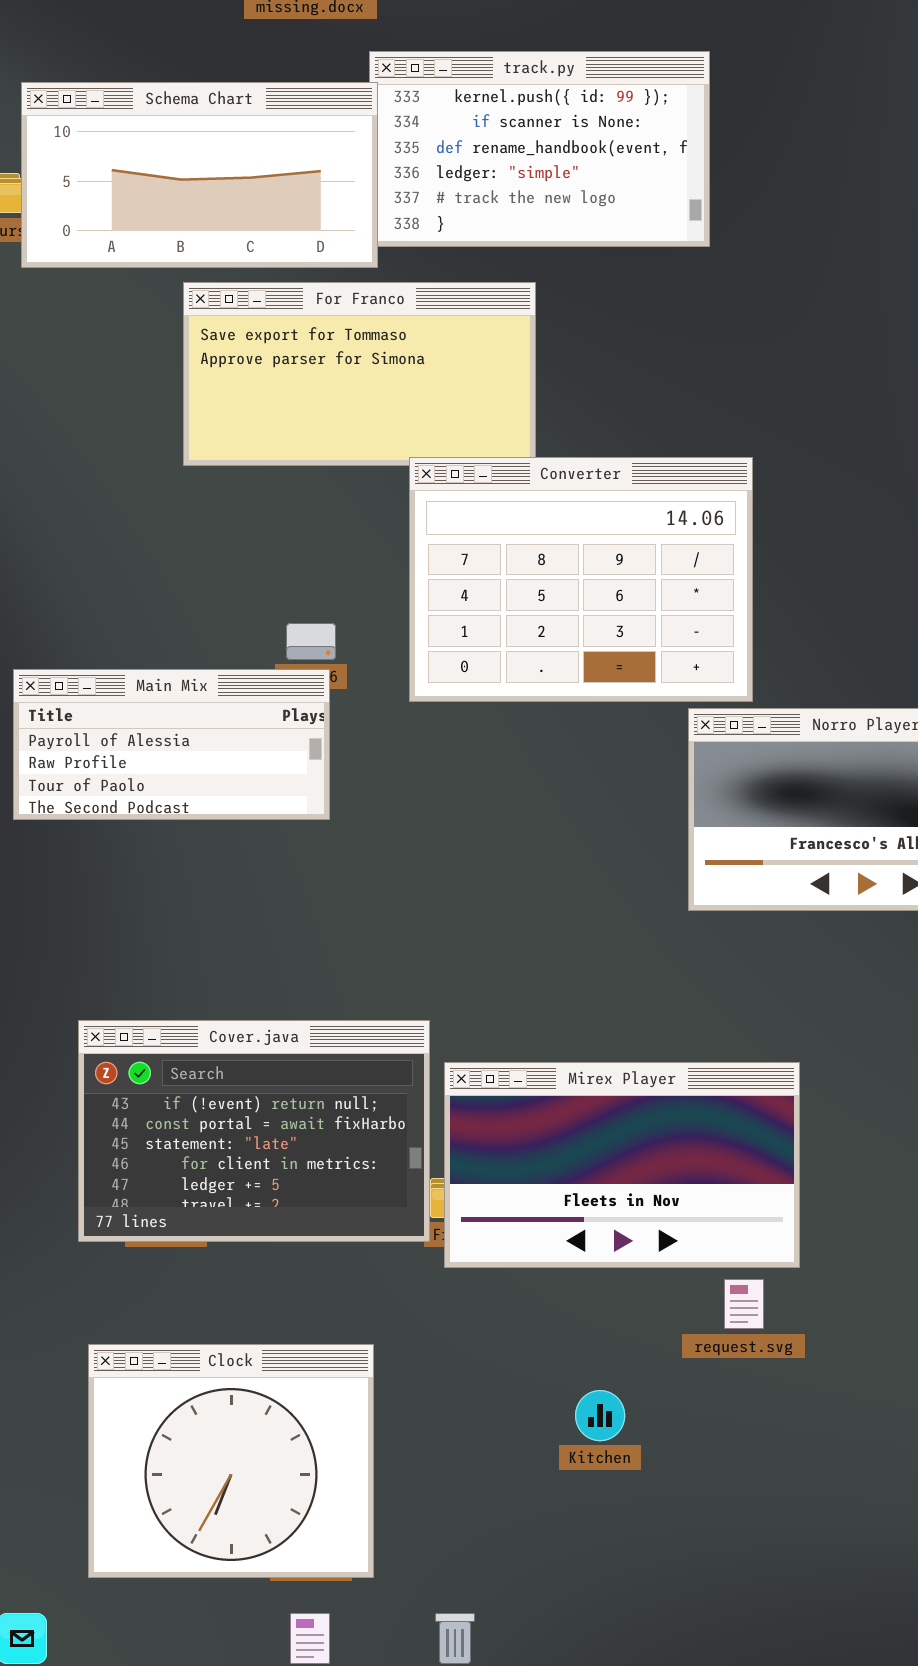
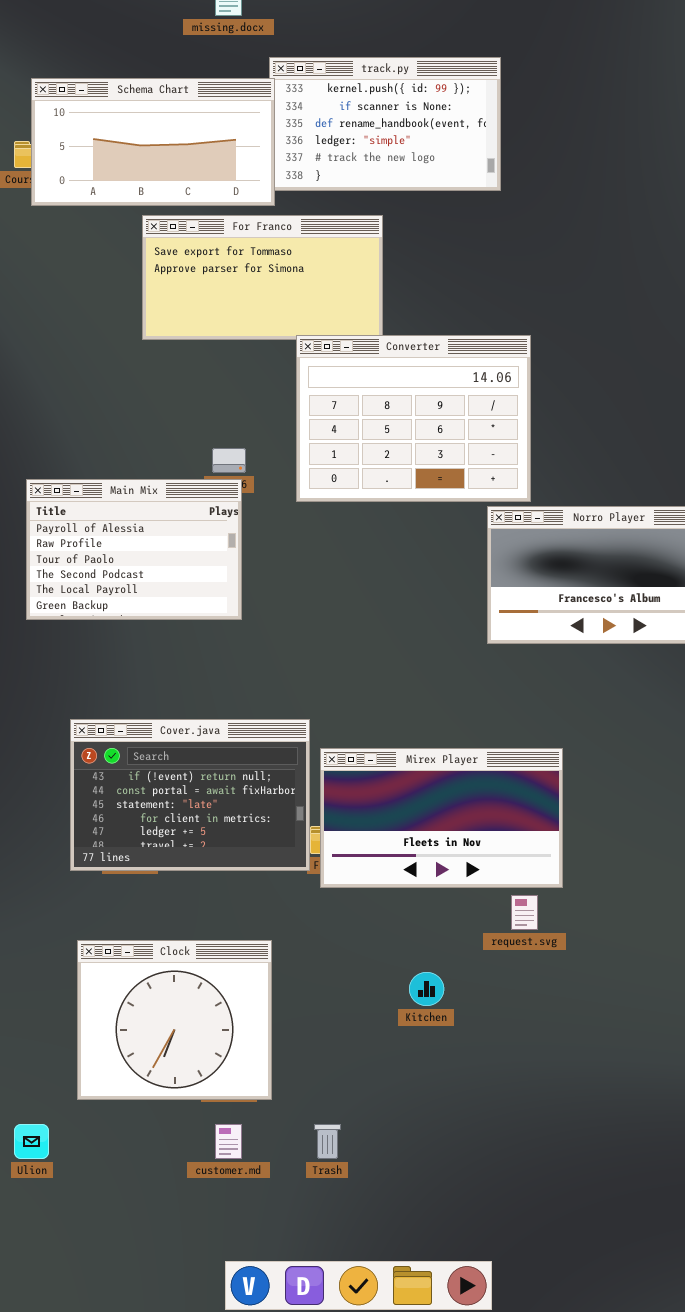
Main Mix: [13,669,330,820] -> [26,479,242,620], resized

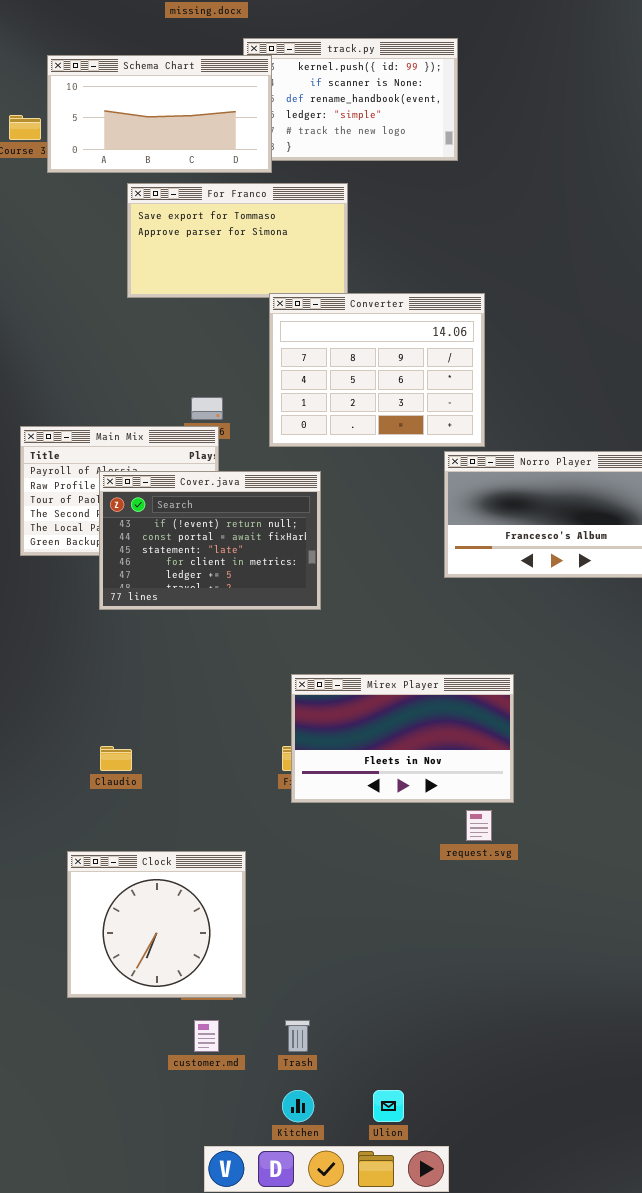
Schema Chart: [31,78,275,206] -> [47,55,272,173], moved
Cover.java: [70,719,310,871] -> [99,471,321,610], moved
Kitchen: [409,972,444,1006] -> [282,1090,314,1122], moved
Ulion: [14,1124,49,1159] -> [373,1090,404,1122], moved

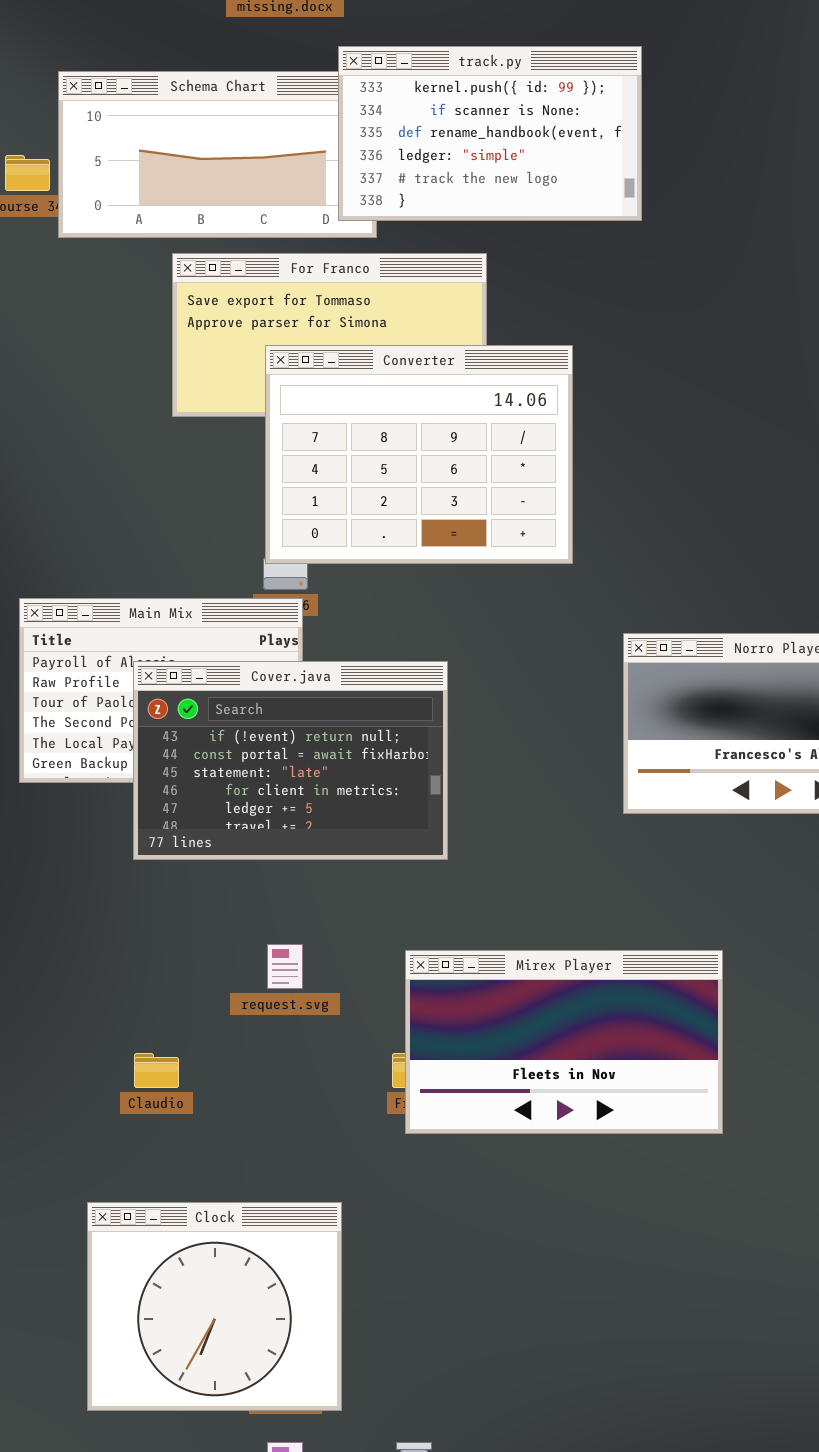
track.py: [243,38,458,161] -> [338,46,642,221], raised
Converter: [269,293,485,447] -> [265,345,573,564], moved
request.svg: [466,810,492,841] -> [267,944,303,989], moved

